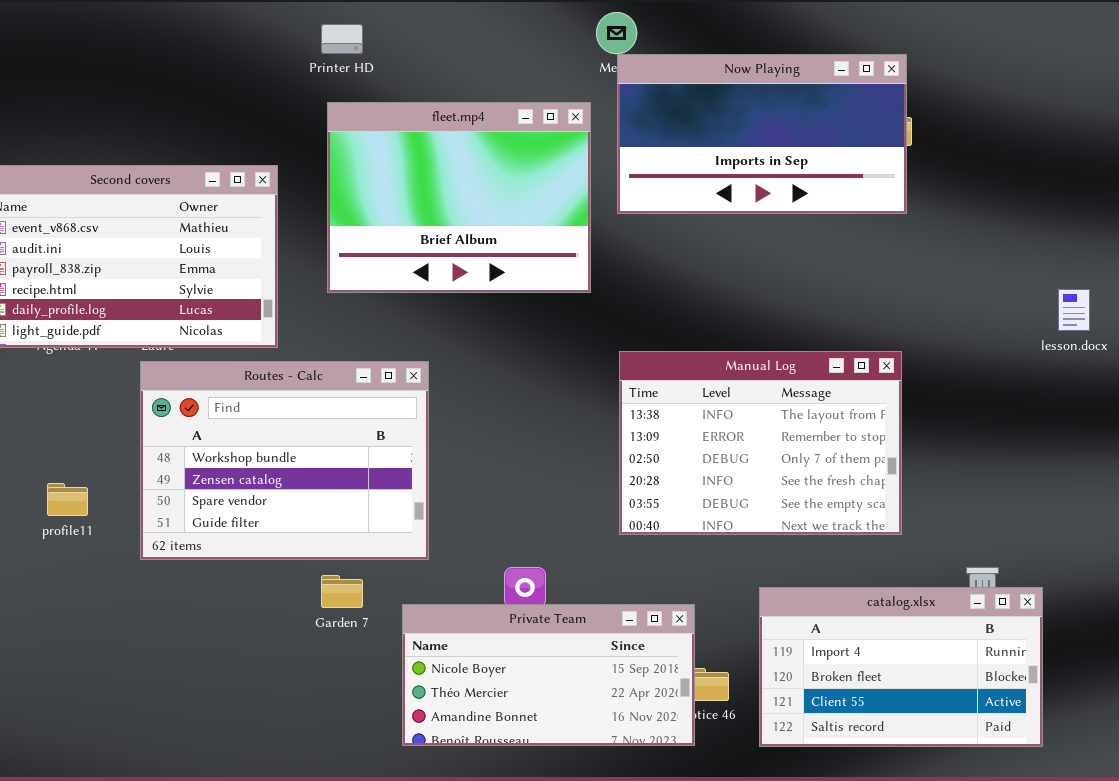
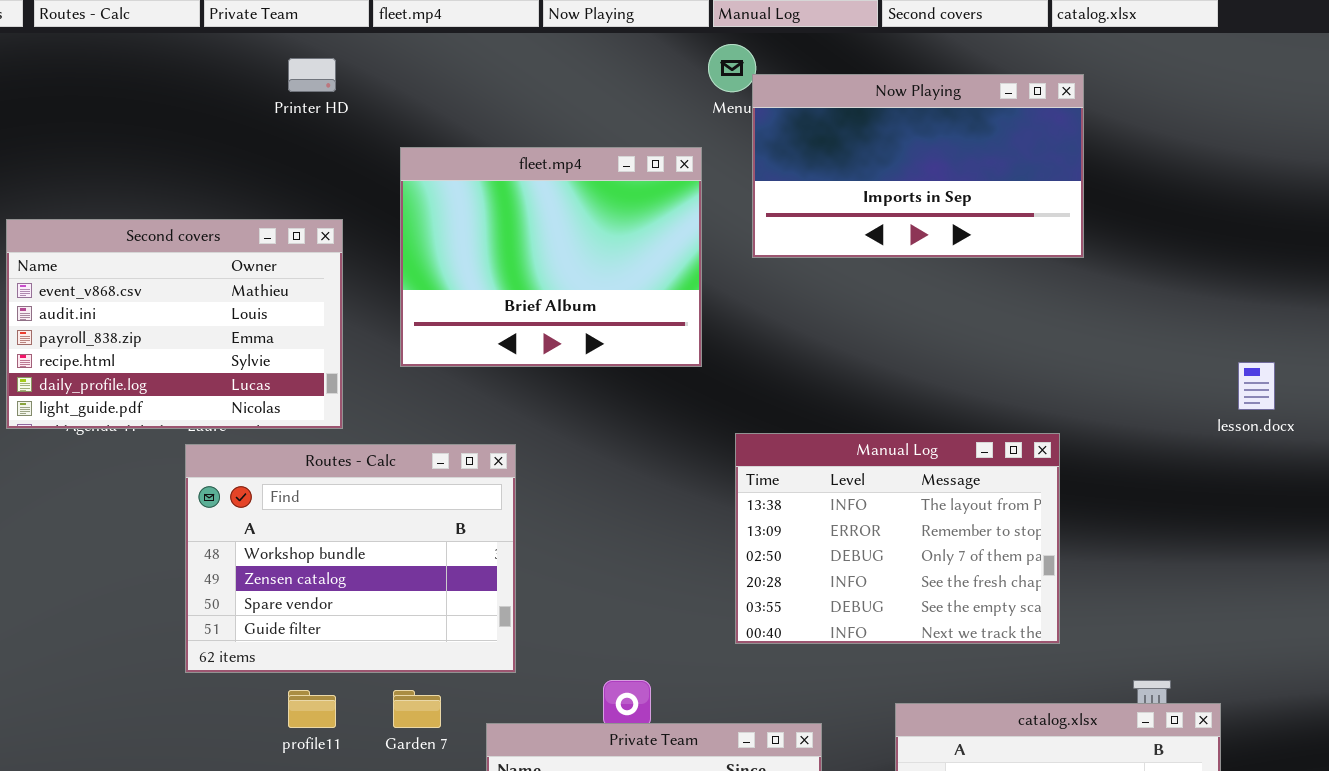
Printer HD: [321,24,363,54] -> [288,58,336,92], moved
Now Playing: [617,54,907,214] -> [752,74,1084,258], moved
profile11: [47,483,88,516] -> [288,690,336,728], moved

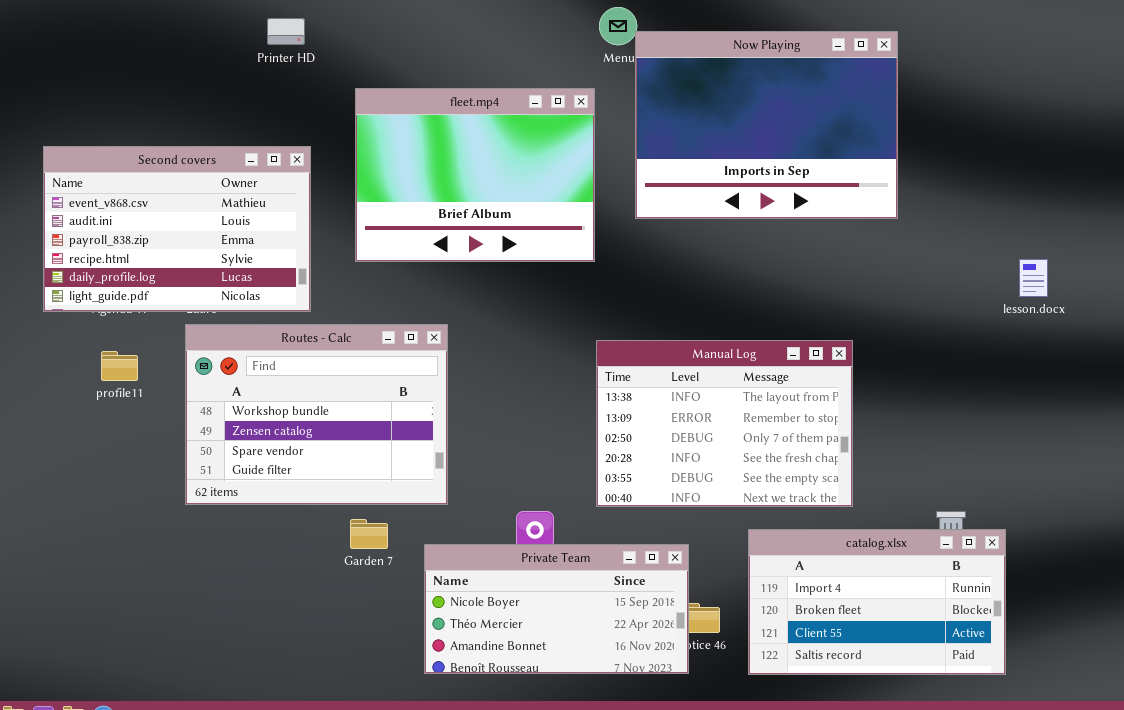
Now Playing: [752,74,1084,258] -> [635,31,898,219], resized
Manual Log: [735,433,1060,644] -> [596,340,853,507], moved
profile11: [288,690,336,728] -> [101,351,138,381], moved

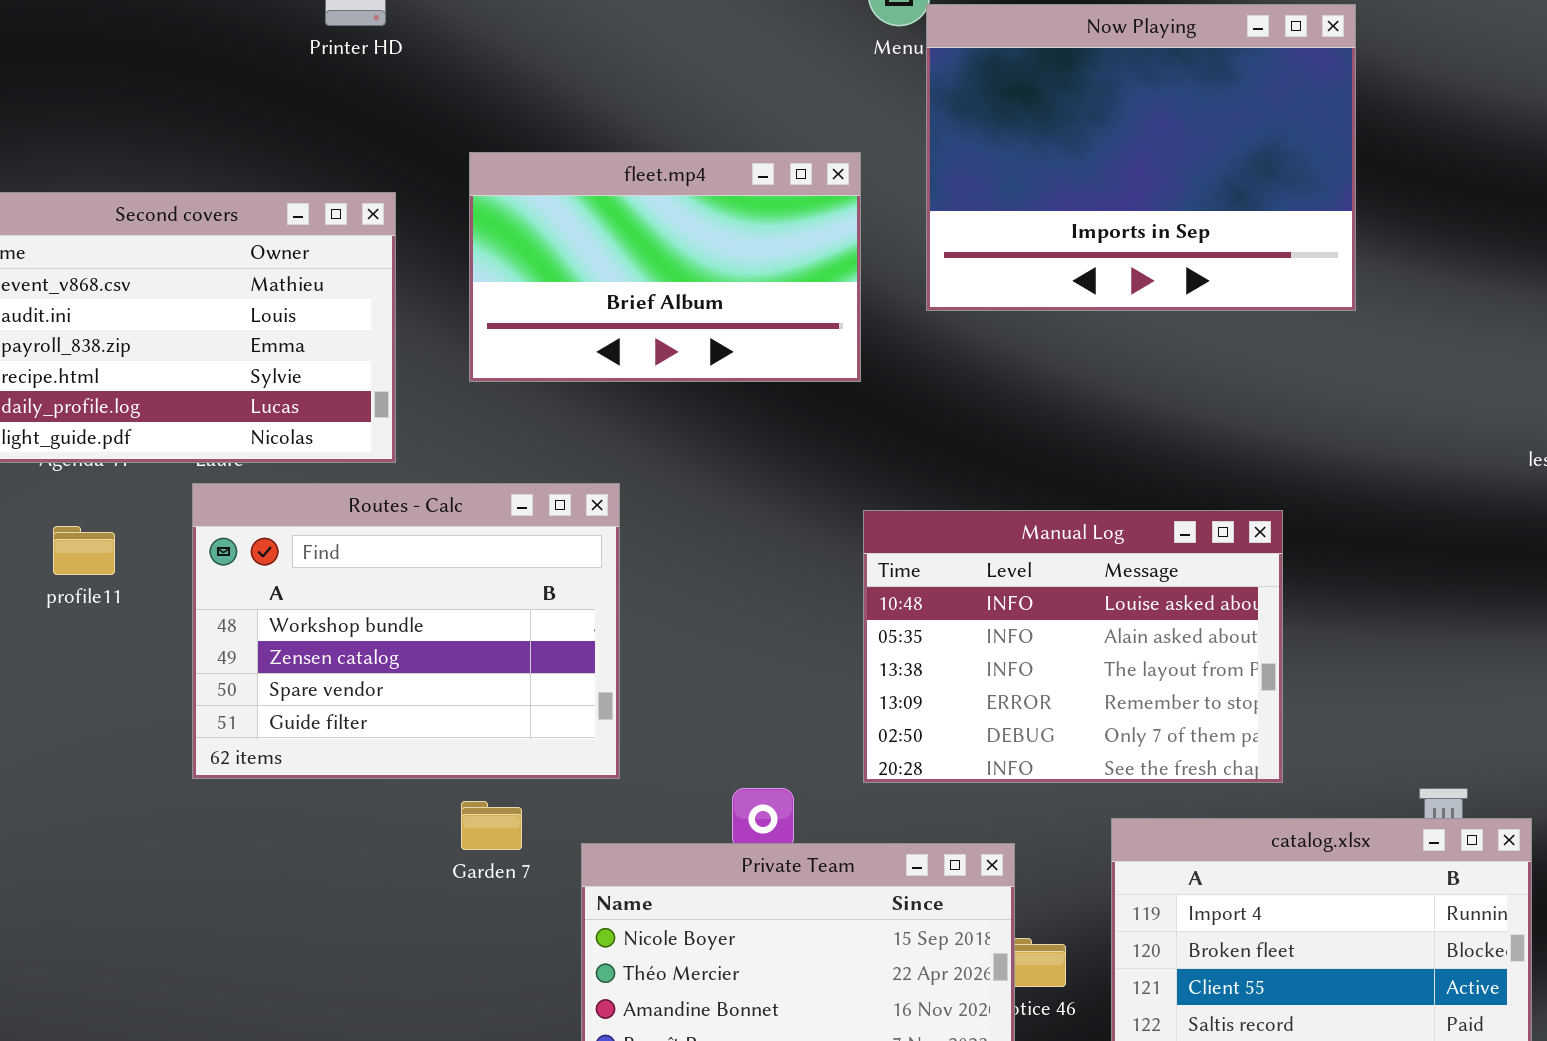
fleet.mp4: [355,88,595,262] -> [469,152,861,382], resized
Manual Log: [596,340,853,507] -> [863,510,1283,783], scrolled up 2 rows

